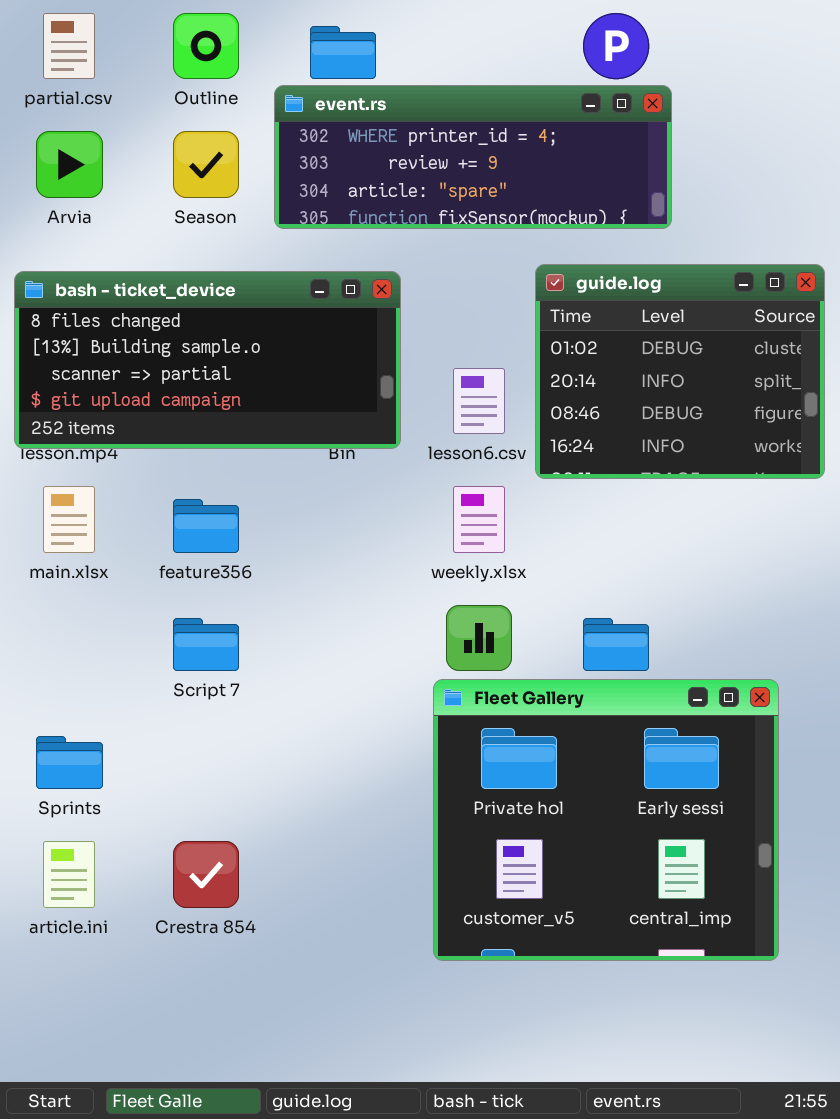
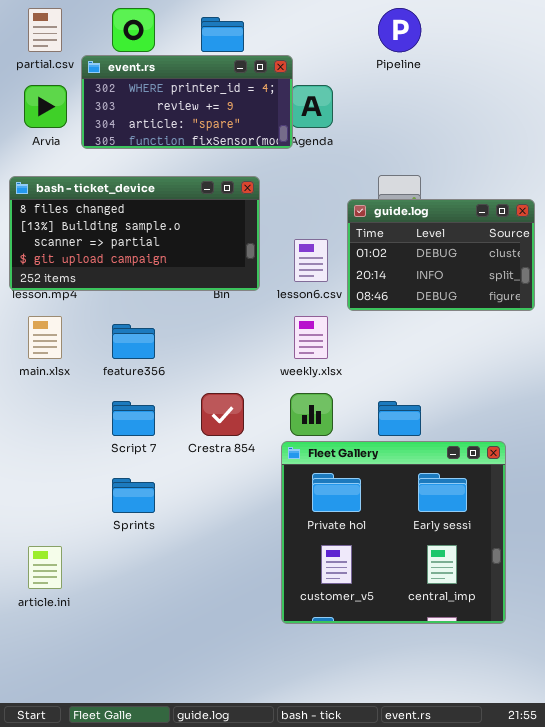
event.rs: [274,85,672,229] -> [81,55,293,149], moved, resized
guide.log: [535,264,825,479] -> [347,199,535,311], resized
Sprints: [36,736,103,789] -> [112,478,155,513], moved
Crestra 854: [173,841,239,908] -> [201,393,244,436], moved

